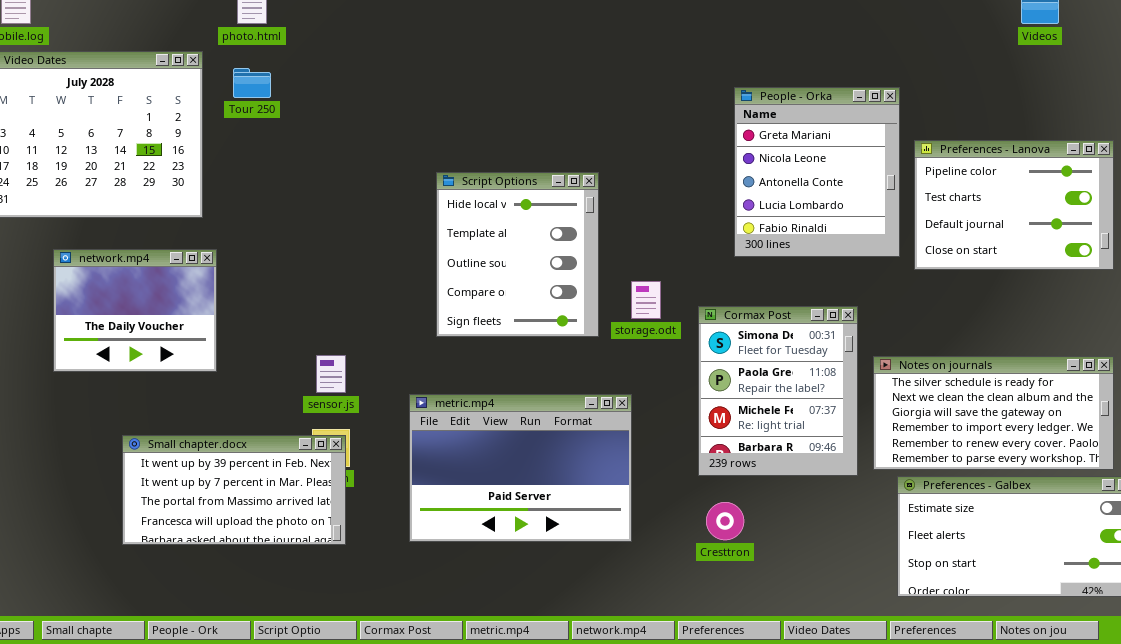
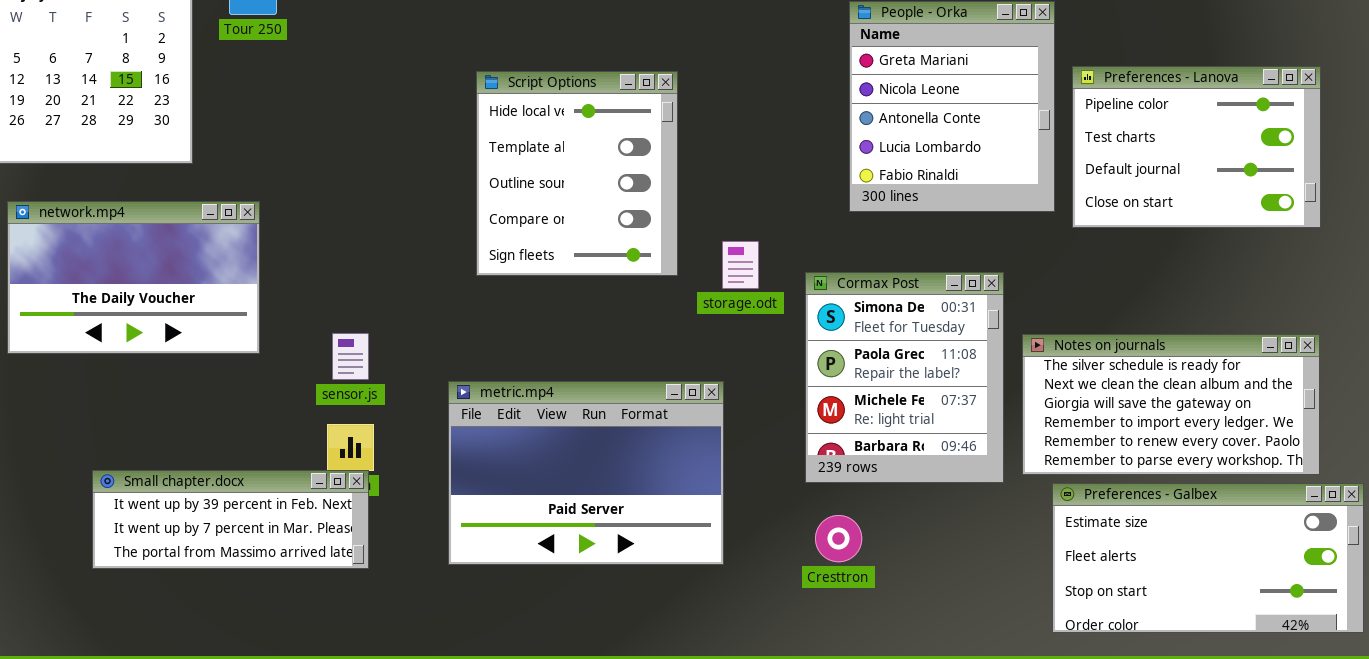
Script Options: [436,172,599,337] -> [476,71,678,276], moved
network.mp4: [53,249,217,372] -> [7,201,260,354], resized
Small chapter.docx: [122,435,346,545] -> [92,470,369,569], resized

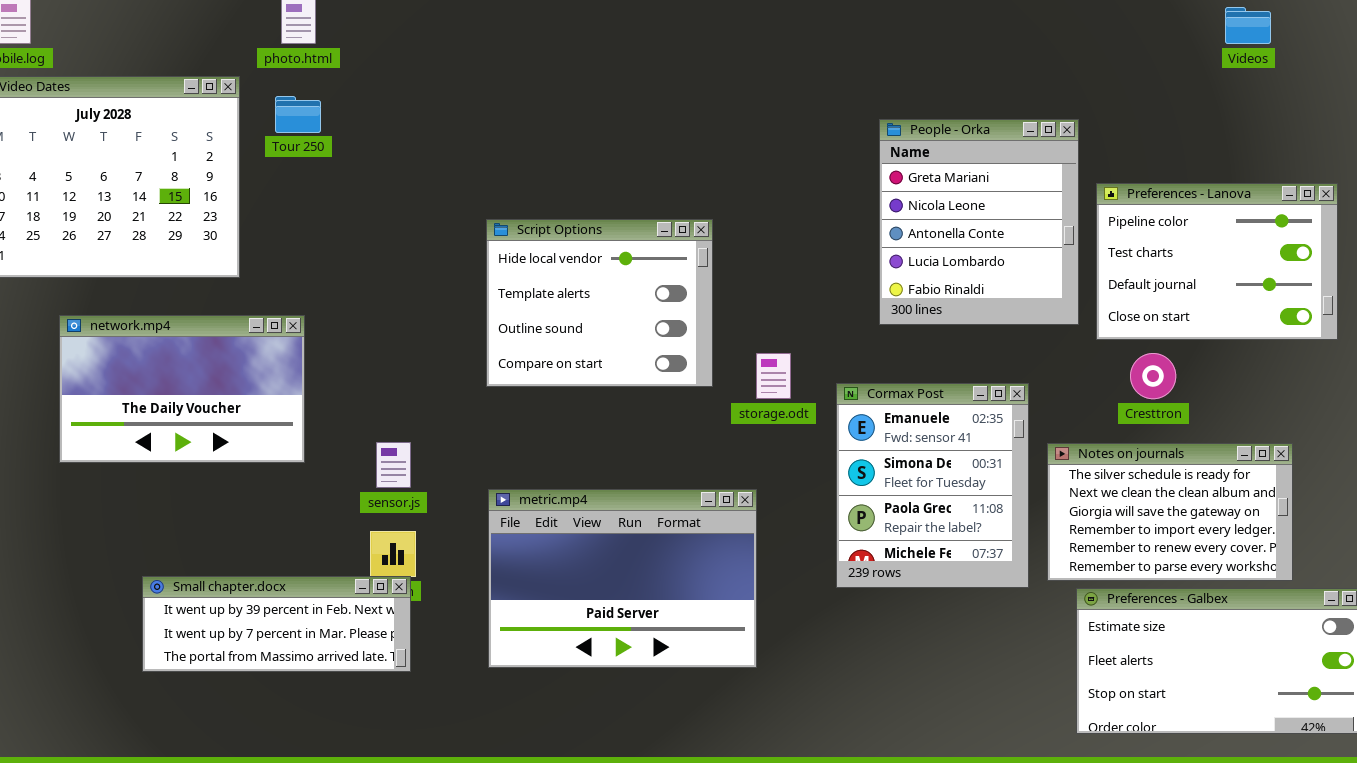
Script Options: [476,71,678,276] -> [486,219,713,387], resized
Cormax Post: [805,272,1004,483] -> [836,383,1029,588], scrolled up 1 row
Notes on journals: [1022,334,1320,475] -> [1047,443,1293,581], resized
Cresttron: [815,515,862,562] -> [1130,353,1176,399], moved

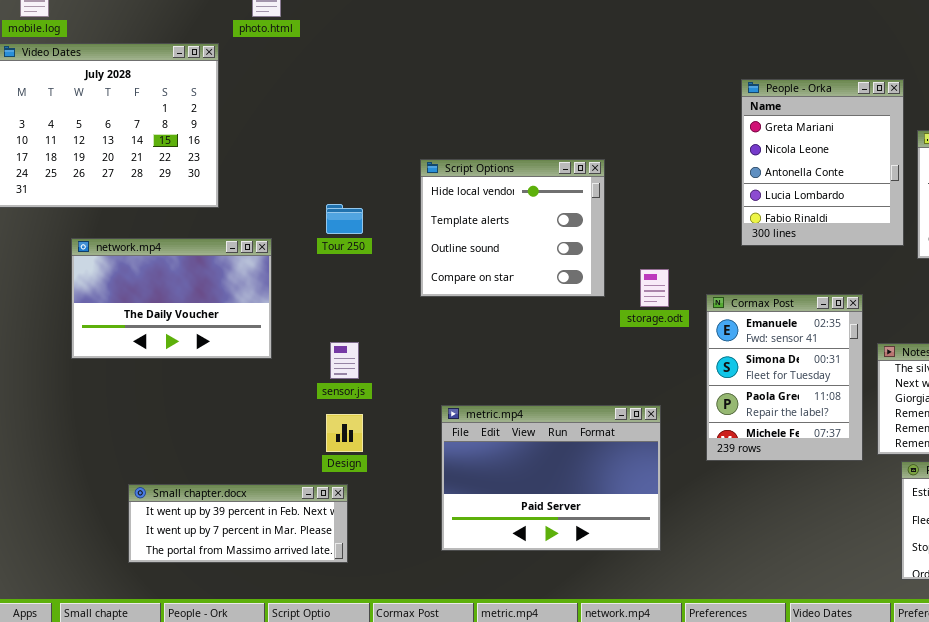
Tour 250: [275,96,321,133] -> [326,204,363,234], moved
metric.mp4: [488,489,757,668] -> [441,405,661,551], moved
Small chapter.docx: [142,576,411,672] -> [128,484,348,563], moved

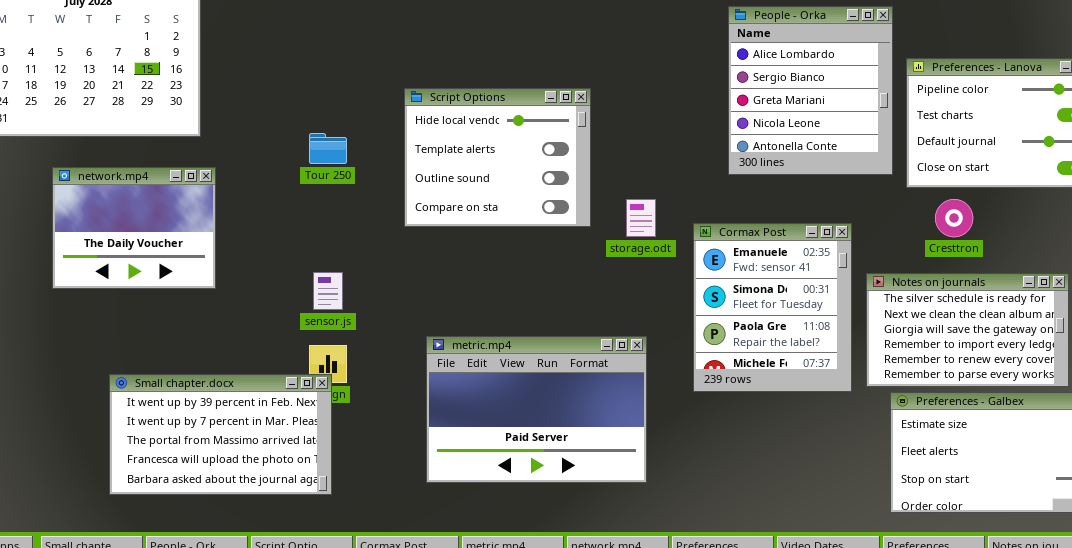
People - Orka: [741,79,904,246] -> [728,6,893,175], scrolled up 2 rows
network.mp4: [71,238,272,359] -> [52,167,216,289], resized
Small chapter.docx: [128,484,348,563] -> [109,374,332,495], resized

